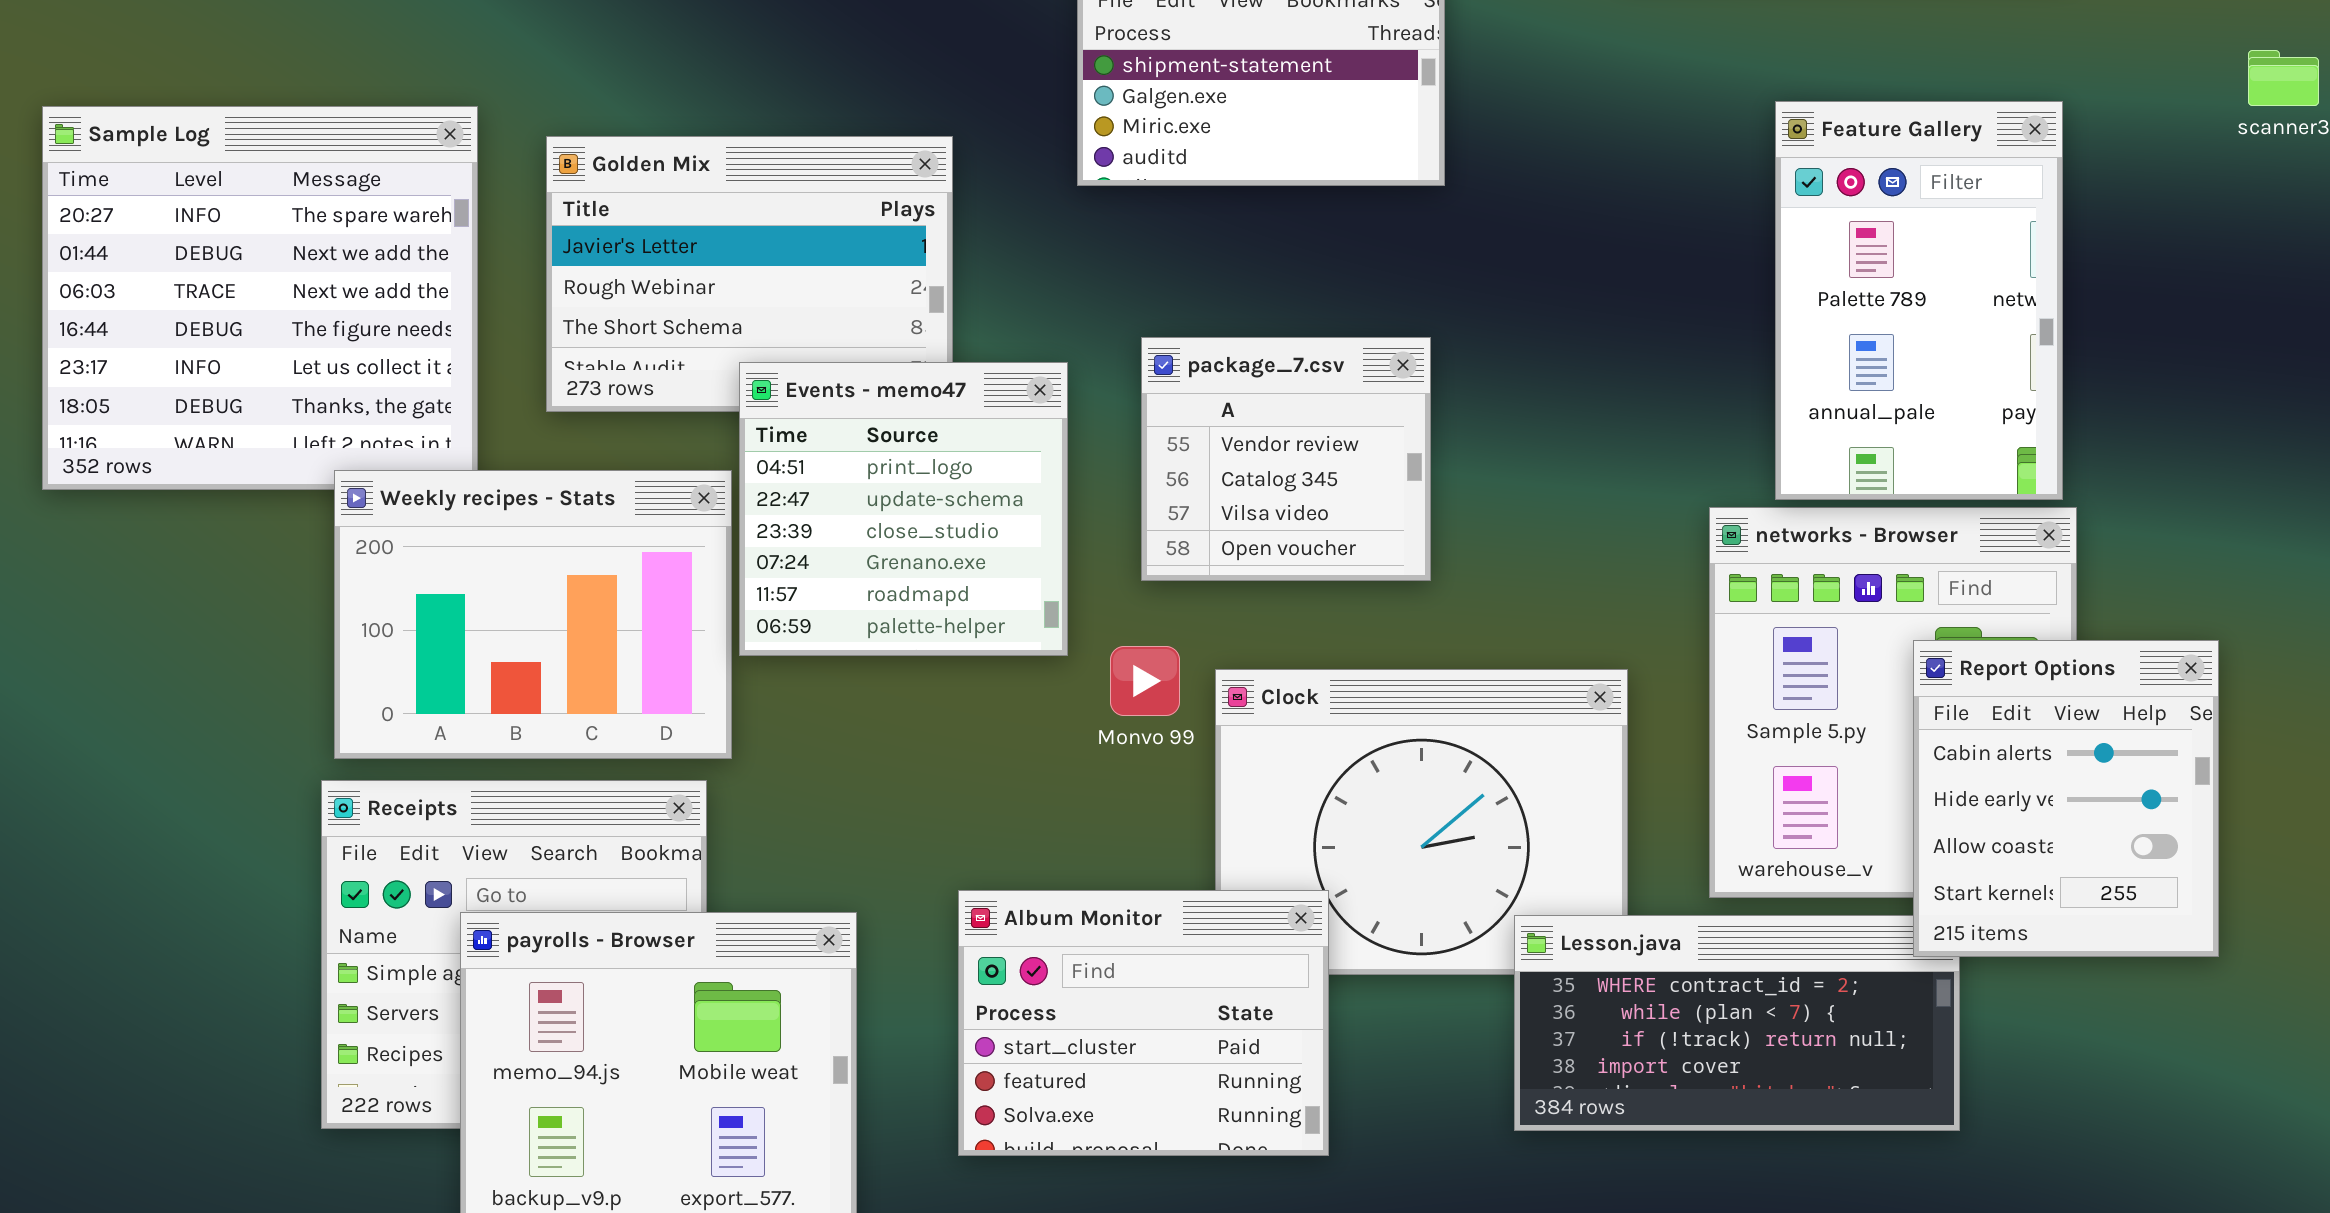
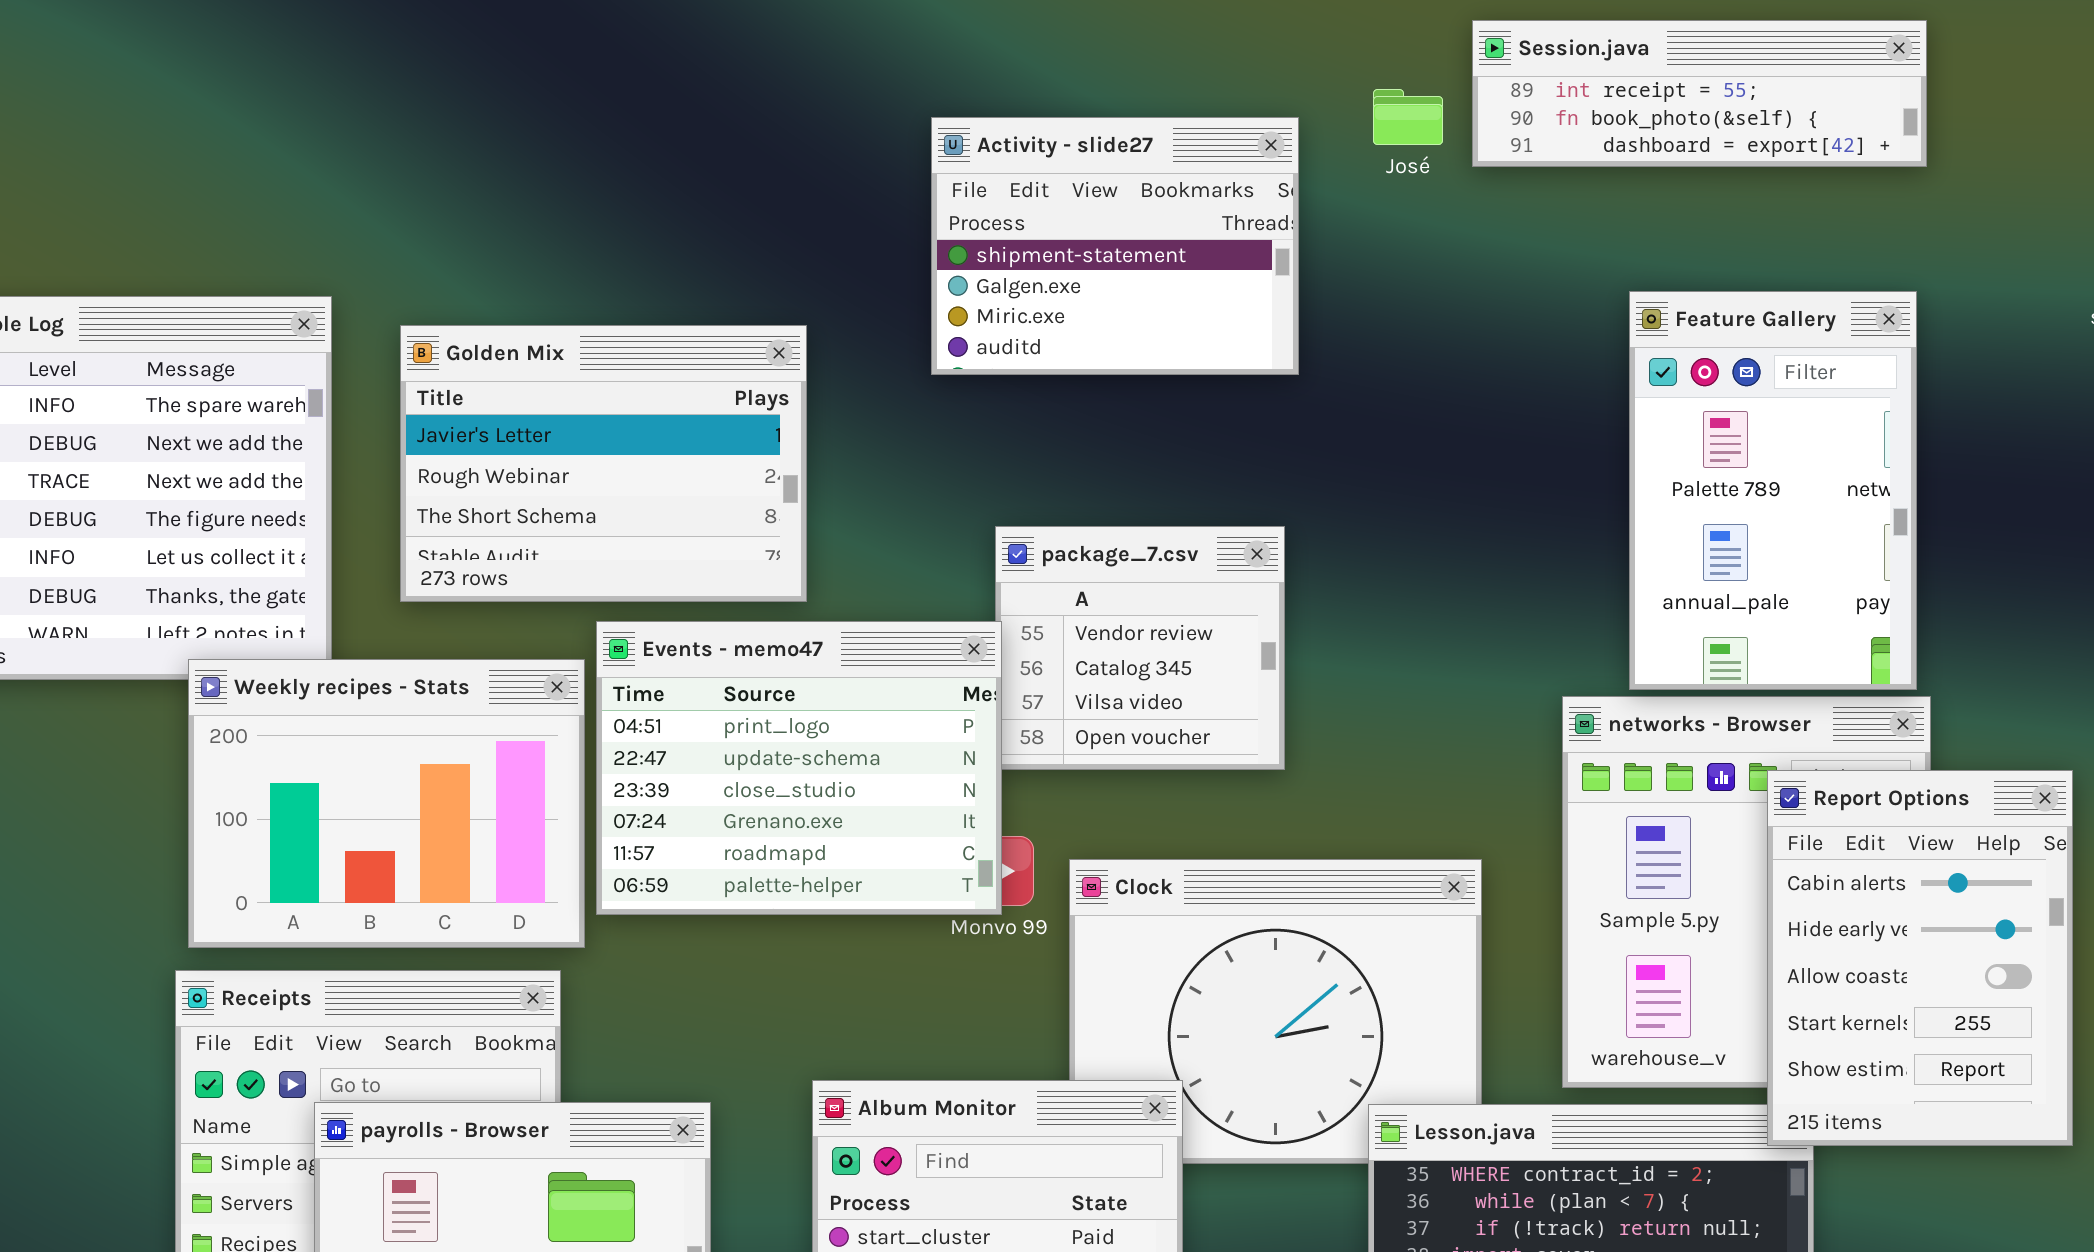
Events - memo47: [739,362,1068,656] -> [596,621,1002,915], moved, resized
Report Options: [1913,640,2219,957] -> [1767,770,2073,1146], resized

